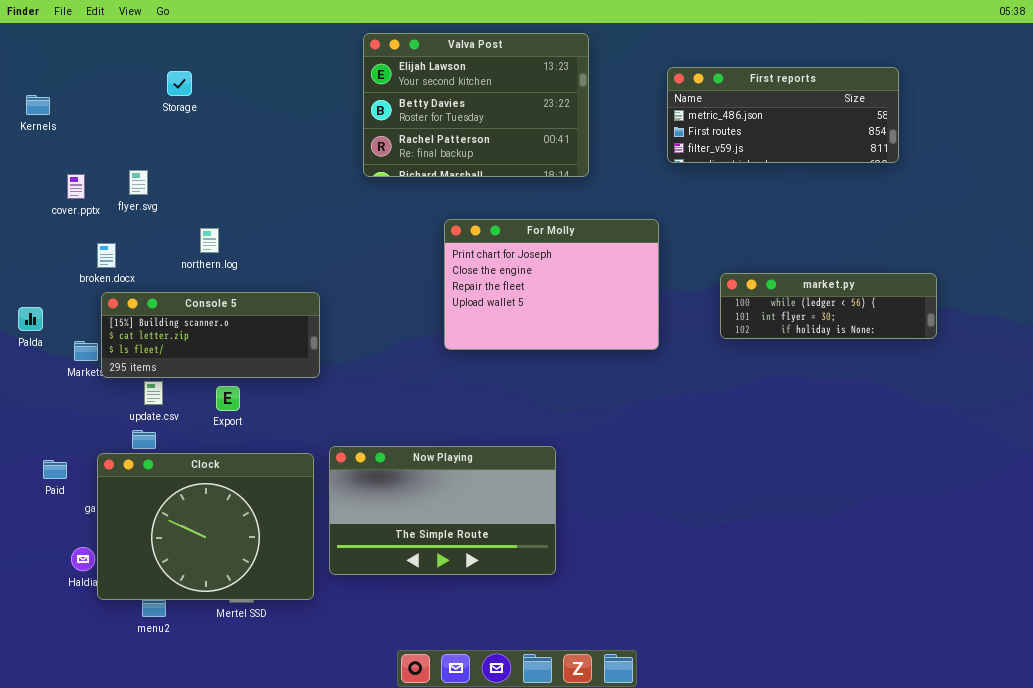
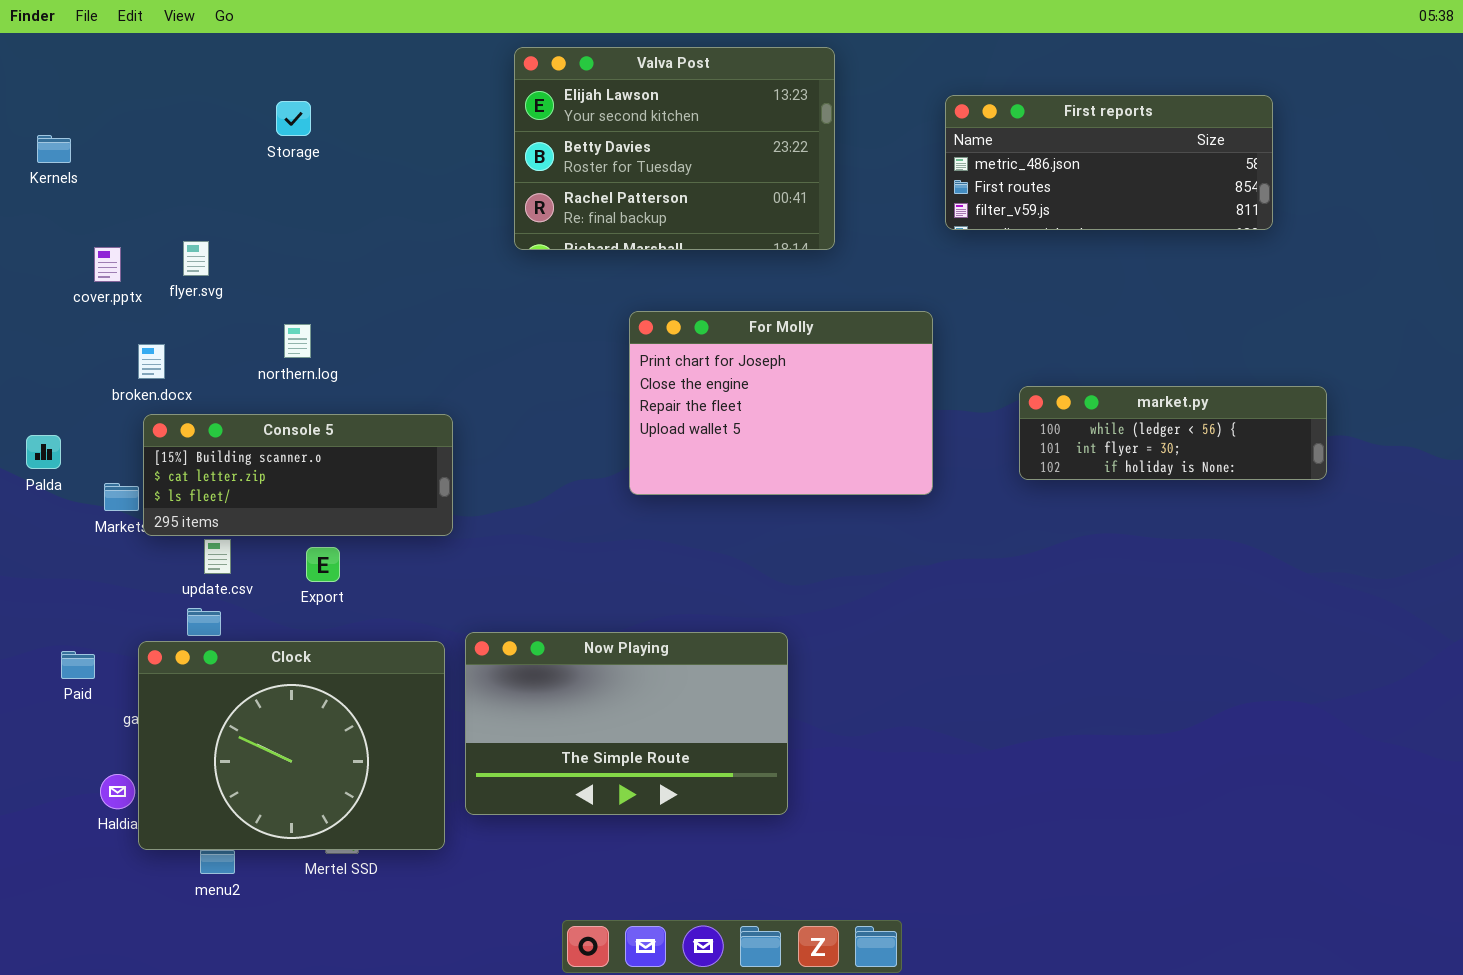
Storage: [167,71,192,96] -> [276,101,311,136], moved

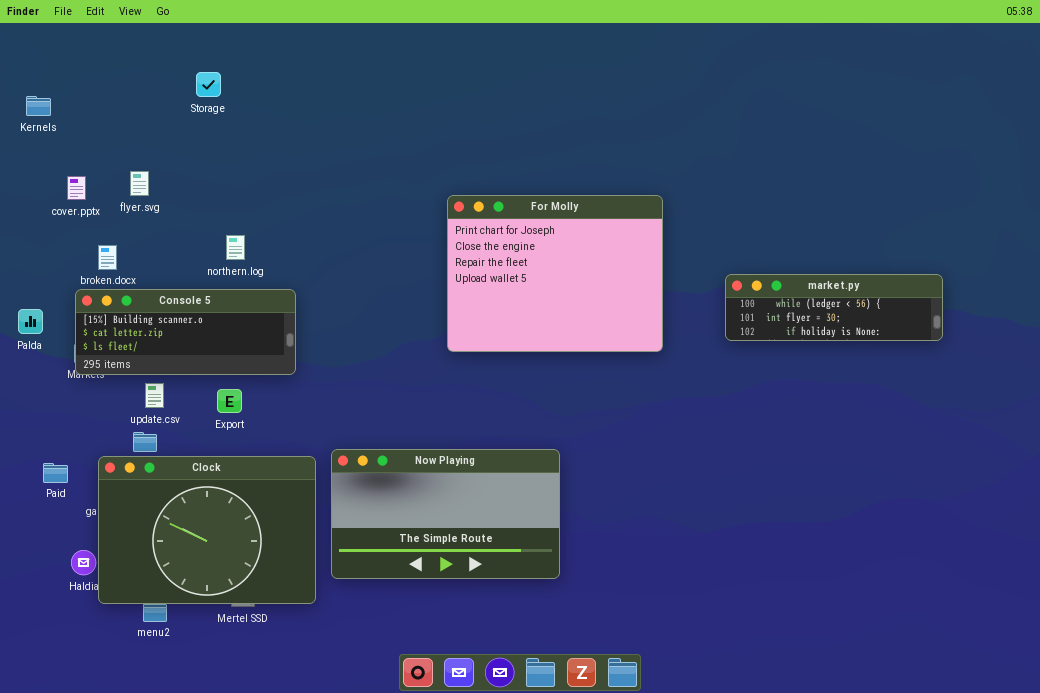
Valva Post: [514,47,835,250] -> none, closed
First reports: [945,95,1273,230] -> none, closed
For Molly: [629,311,933,495] -> [447,195,663,352], resized
northern.log: [284,324,311,358] -> [226,235,245,260], moved
Console 5: [143,414,453,536] -> [75,289,296,375], moved

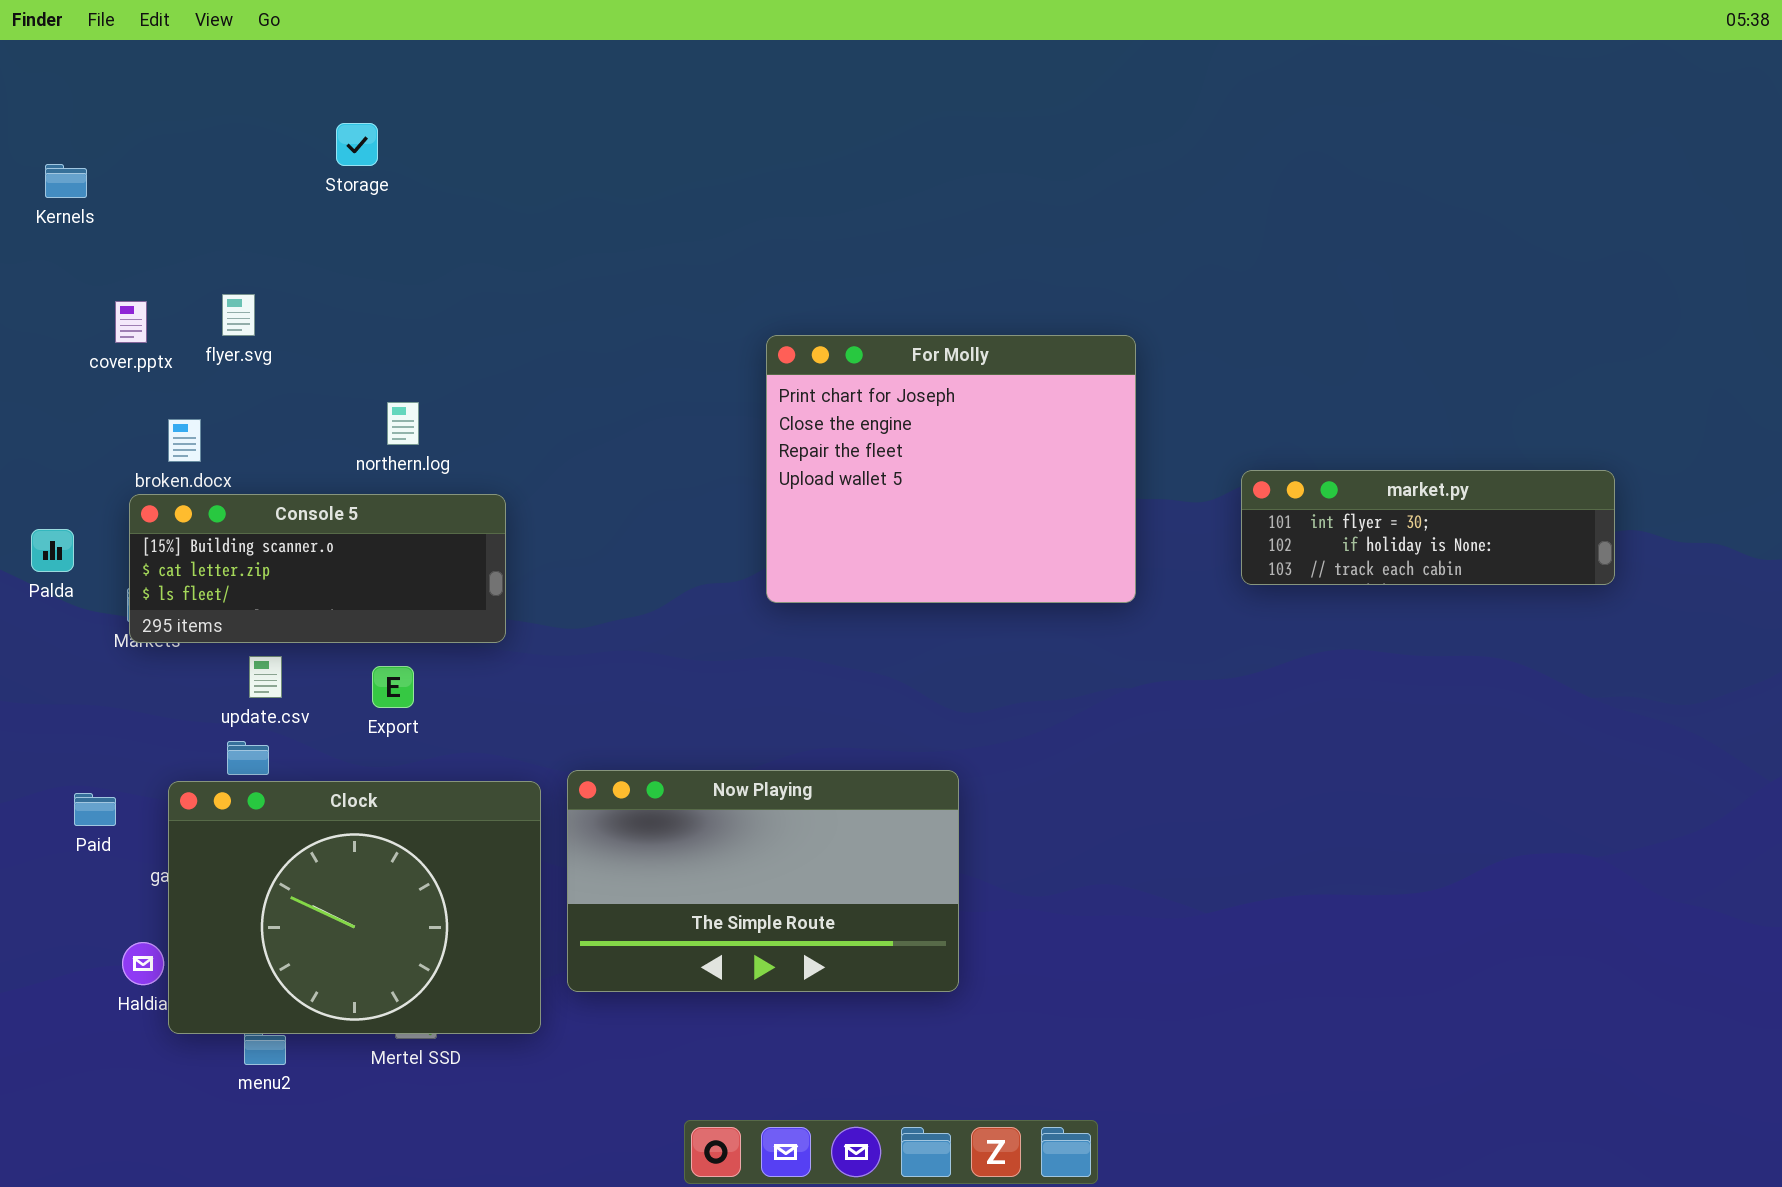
market.py: [725,274,943,341] -> [1241,470,1615,585], scrolled down 1 row

